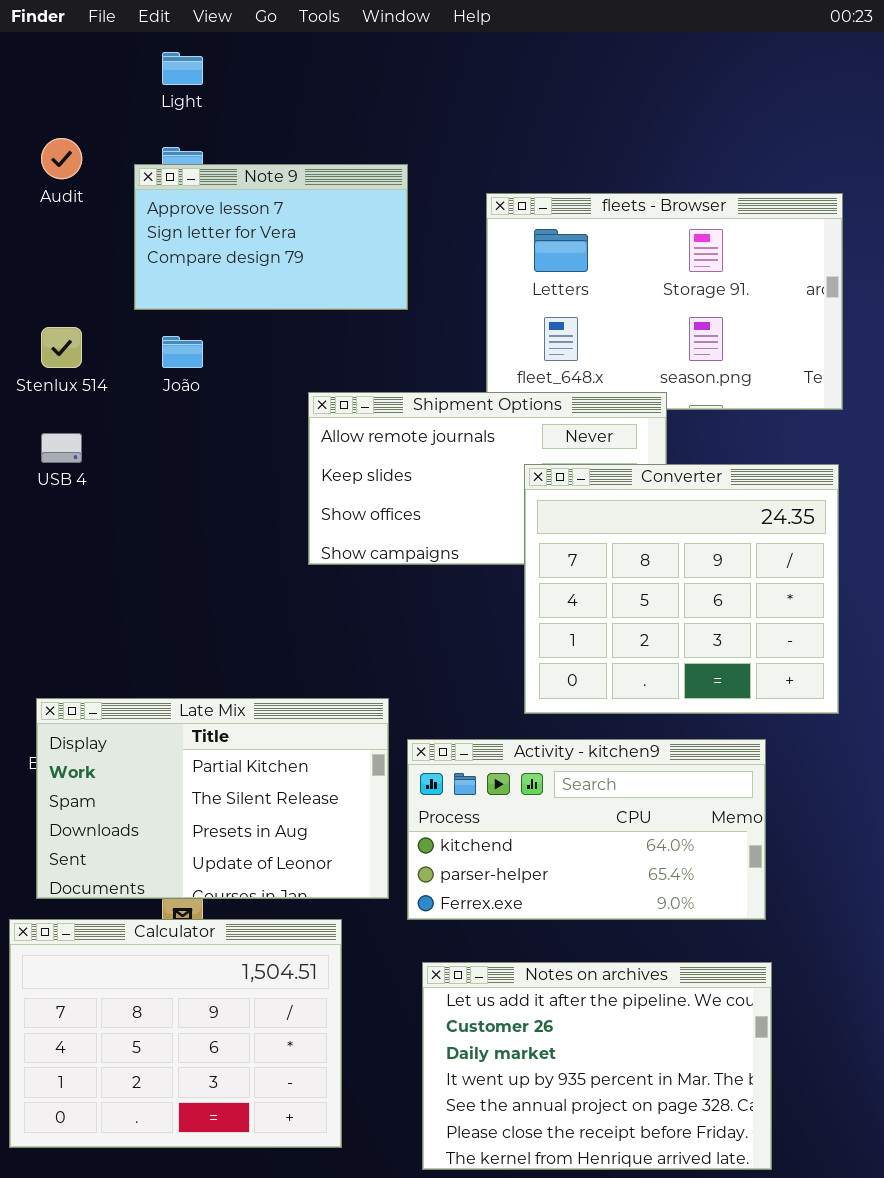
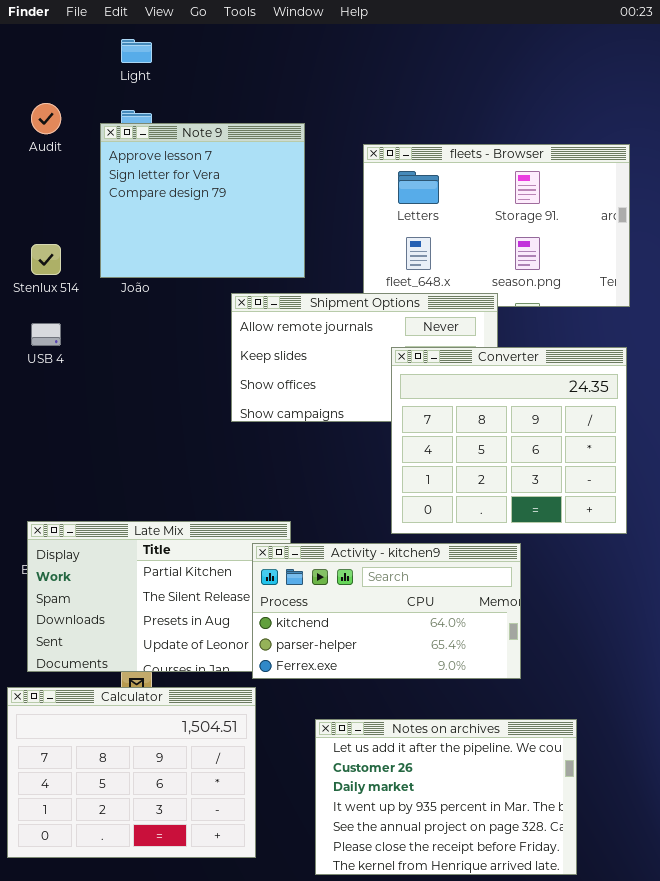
Note 9: [134,164,408,310] -> [100,123,305,278], resized
Activity - kitchen9: [407,739,766,920] -> [252,543,521,679], moved

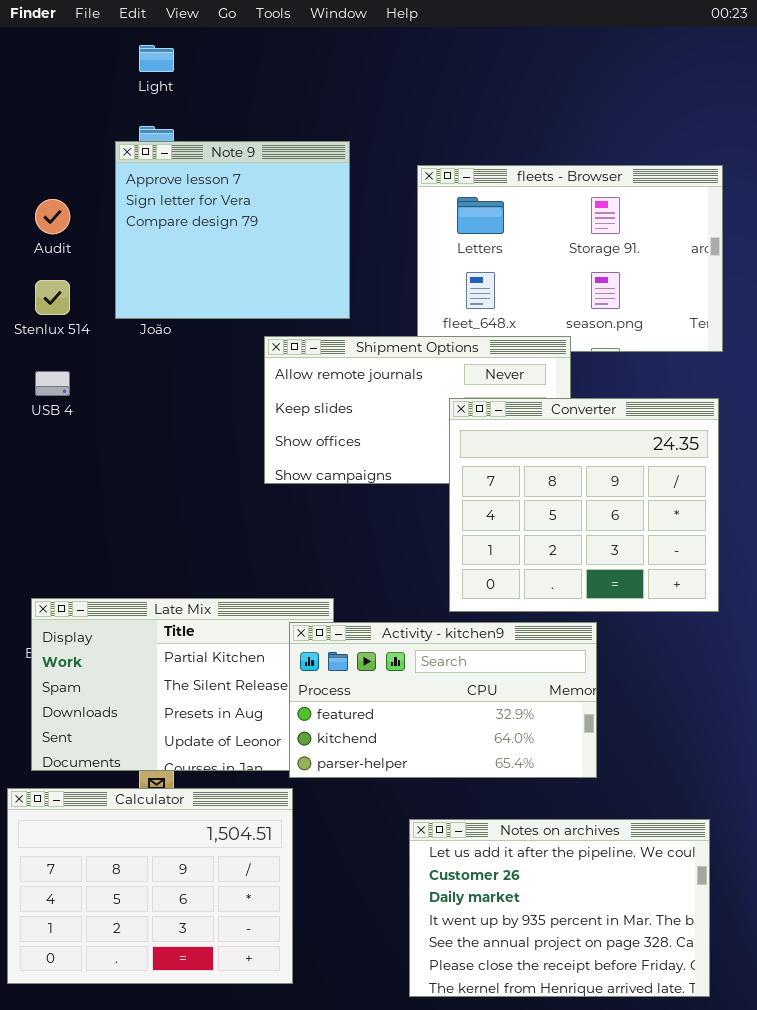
Audit: [31,103,61,134] -> [35,199,70,234], moved
Activity - kitchen9: [252,543,521,679] -> [289,622,597,778], scrolled up 1 row
Notes on archives: [315,719,577,875] -> [409,819,710,997], moved

